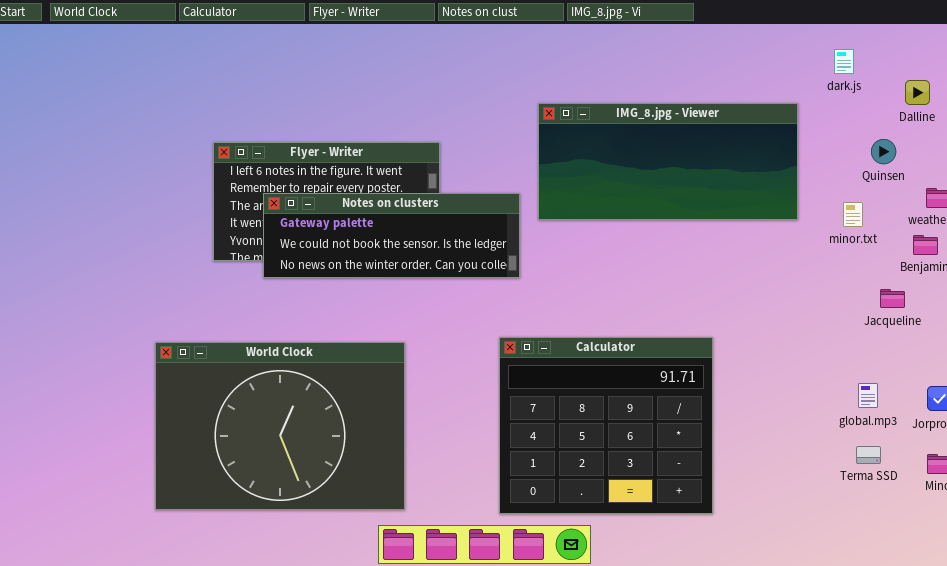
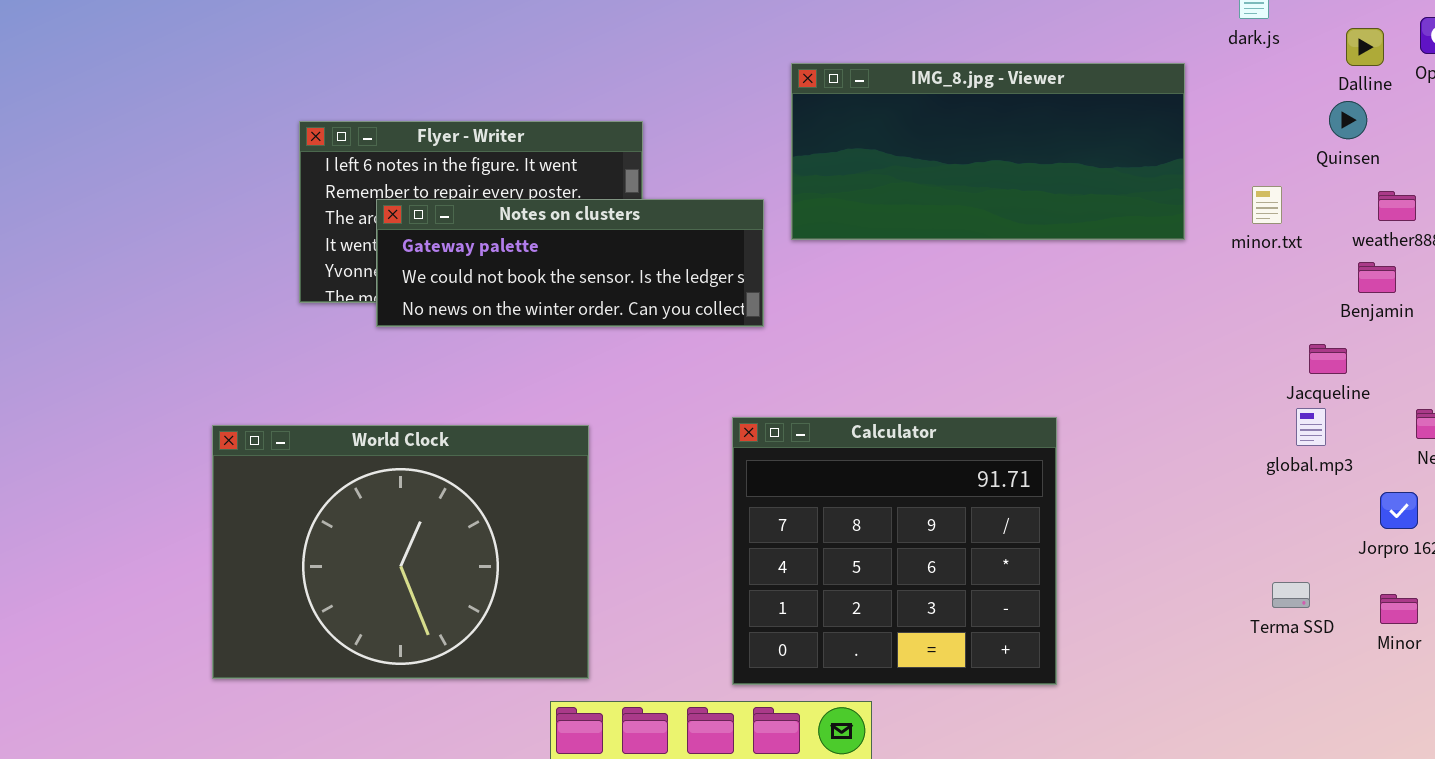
Quinsen: [871,139,896,164] -> [1329,101,1367,139], moved
minor.txt: [843,202,863,227] -> [1252,186,1282,224], moved
global.mp3: [858,383,878,408] -> [1296,408,1326,446], moved

